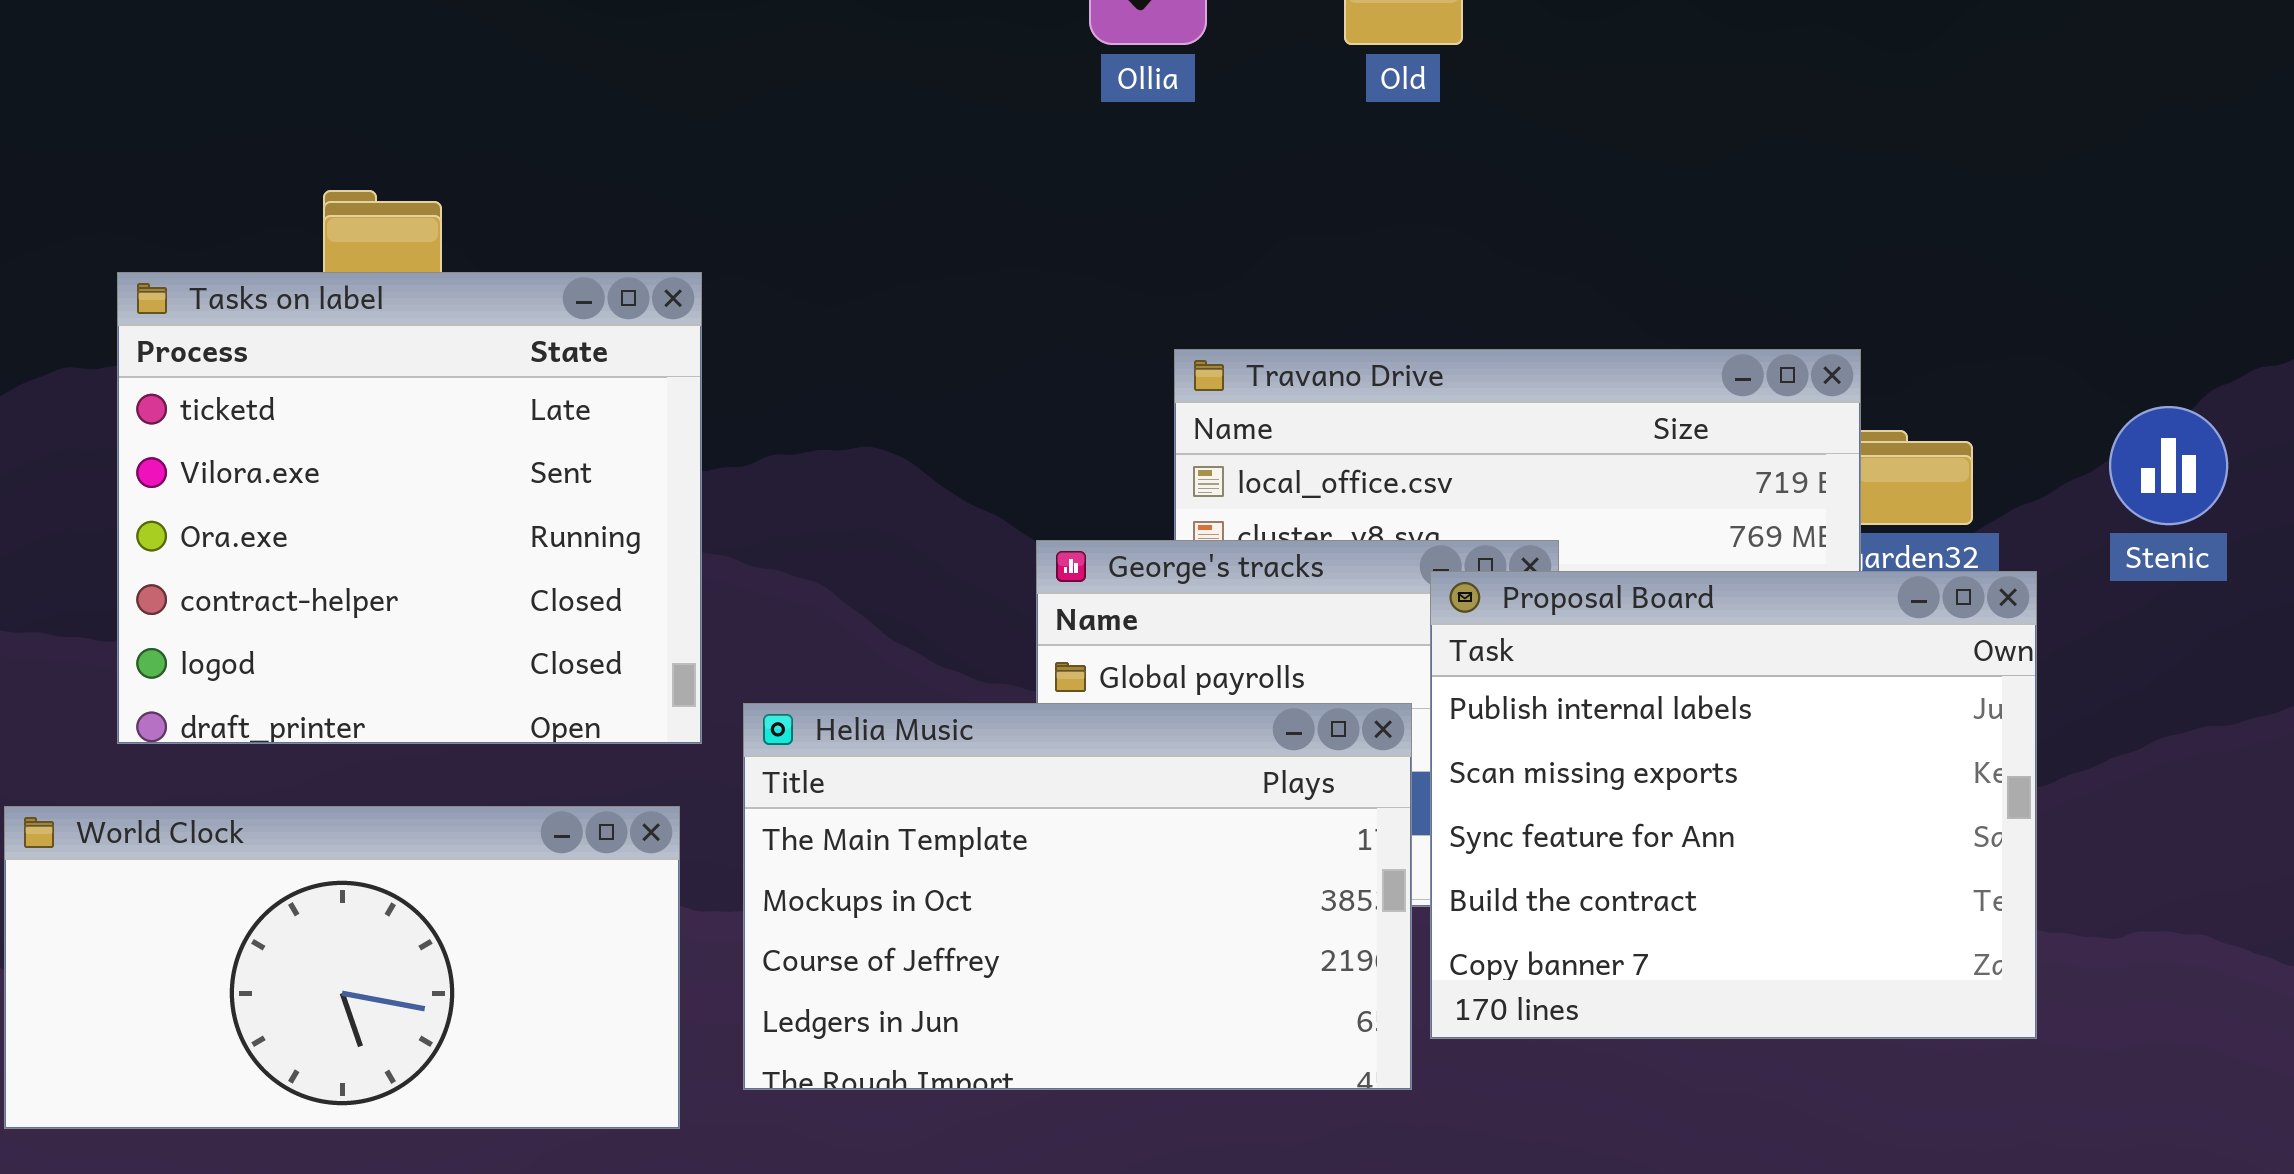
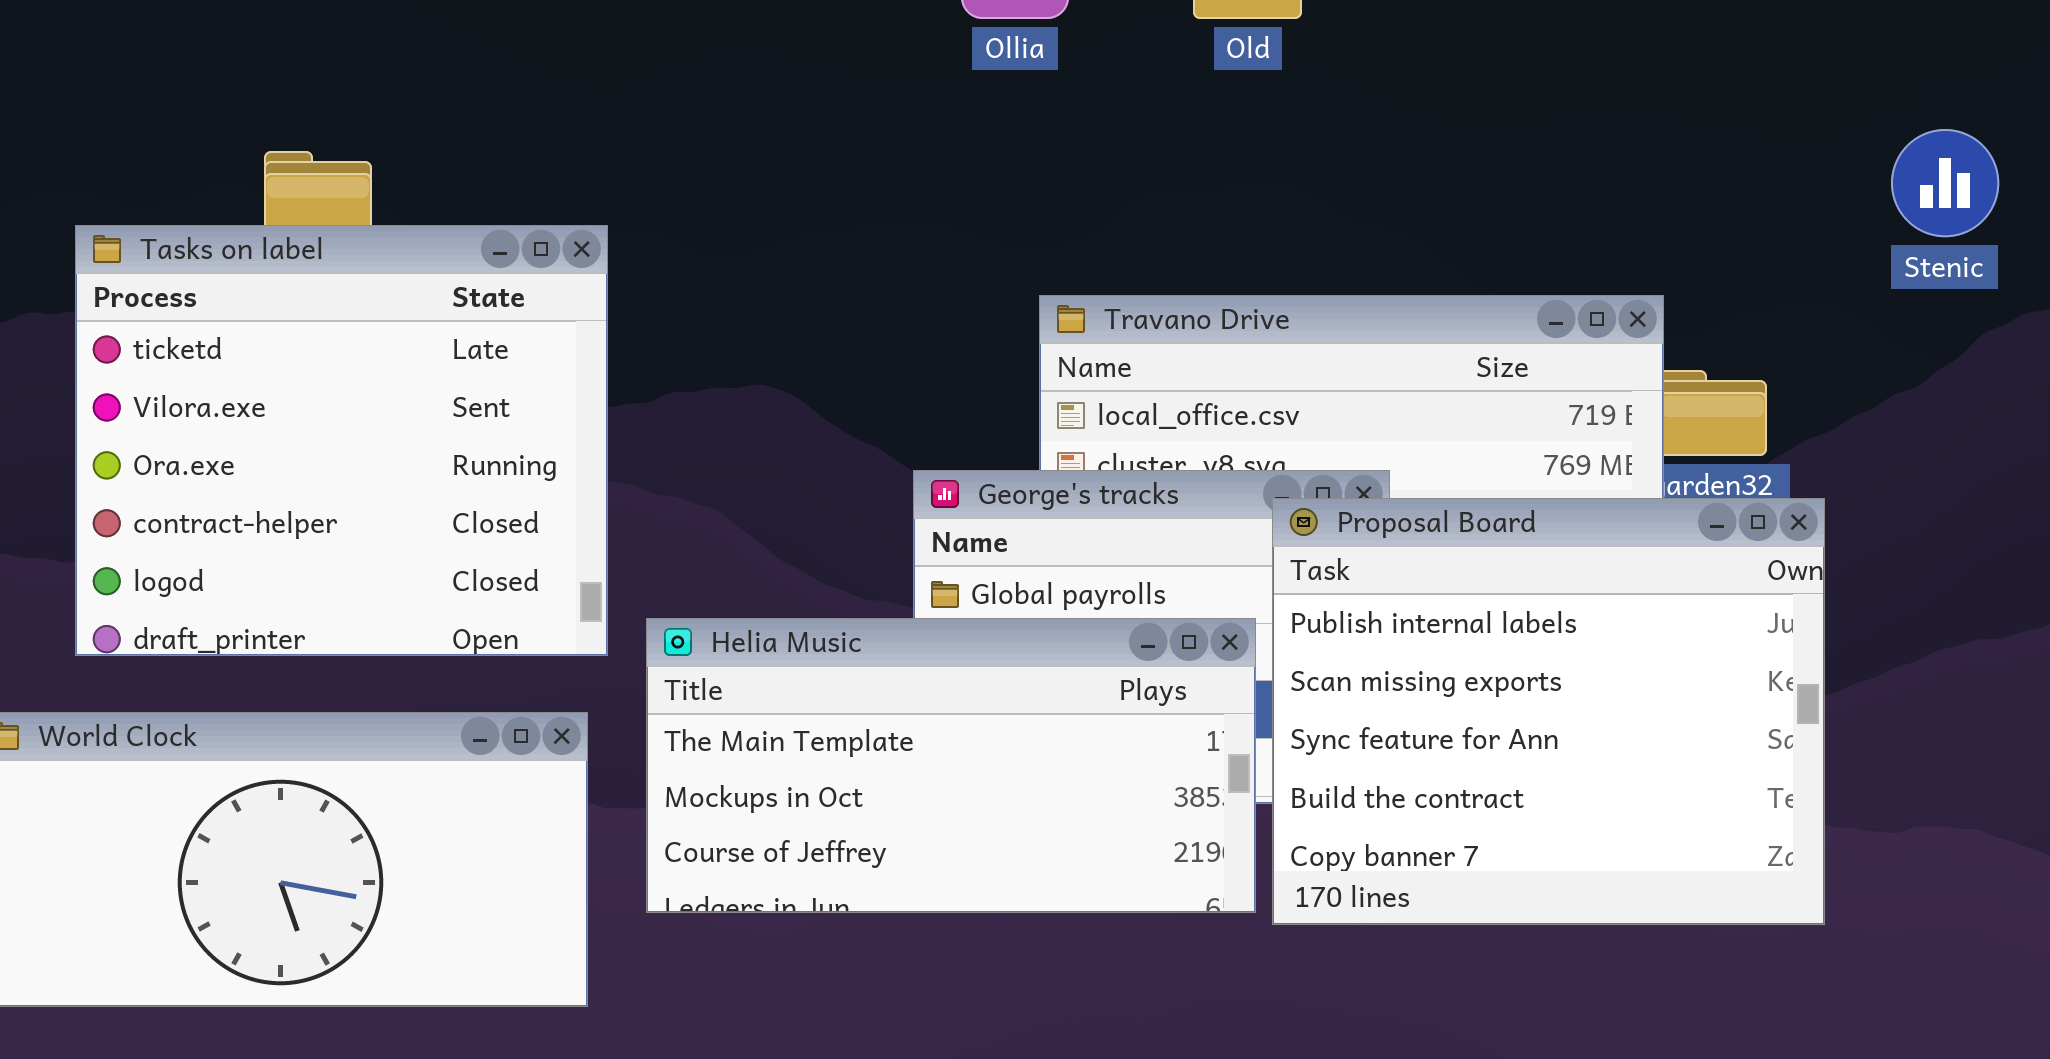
Stenic: [2109,406,2228,525] -> [1891,129,1999,237], moved
Helia Music: [743,703,1412,1090] -> [646,618,1256,913], resized

